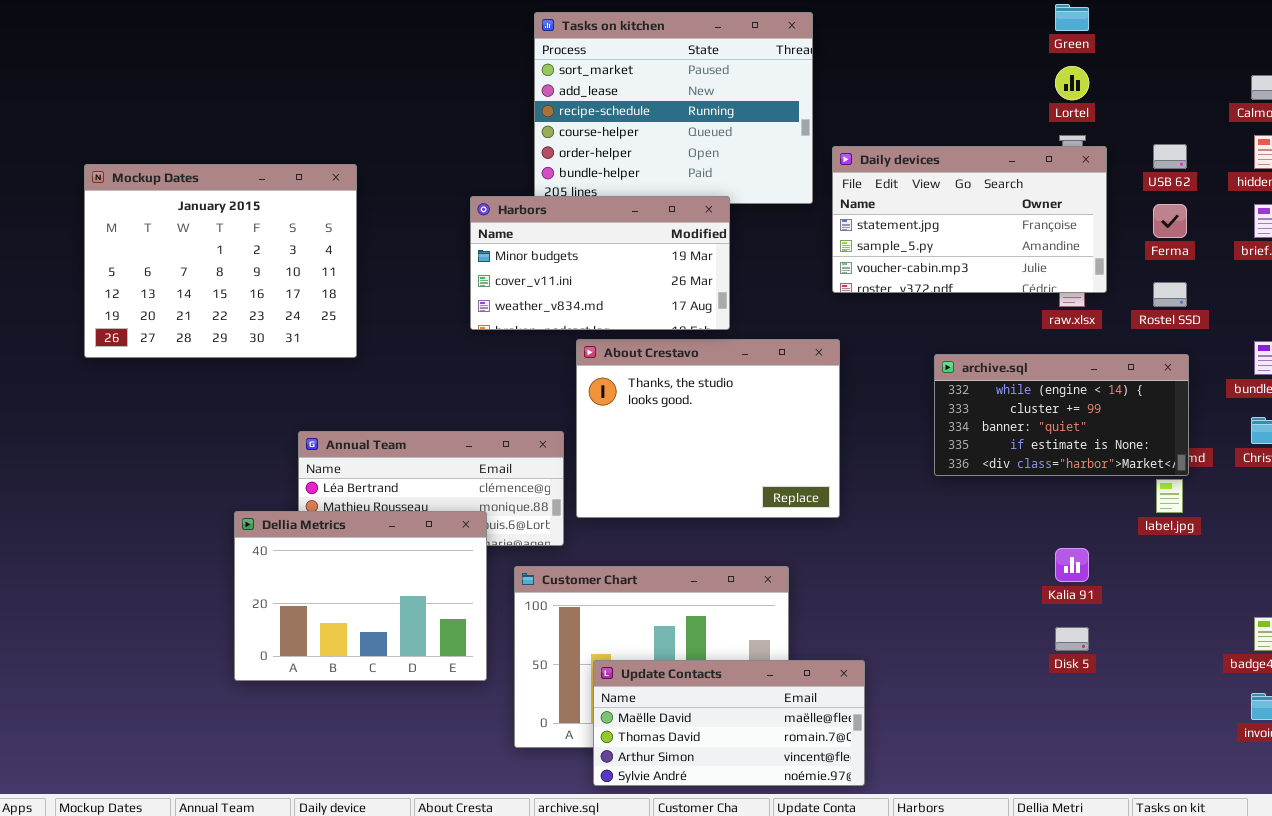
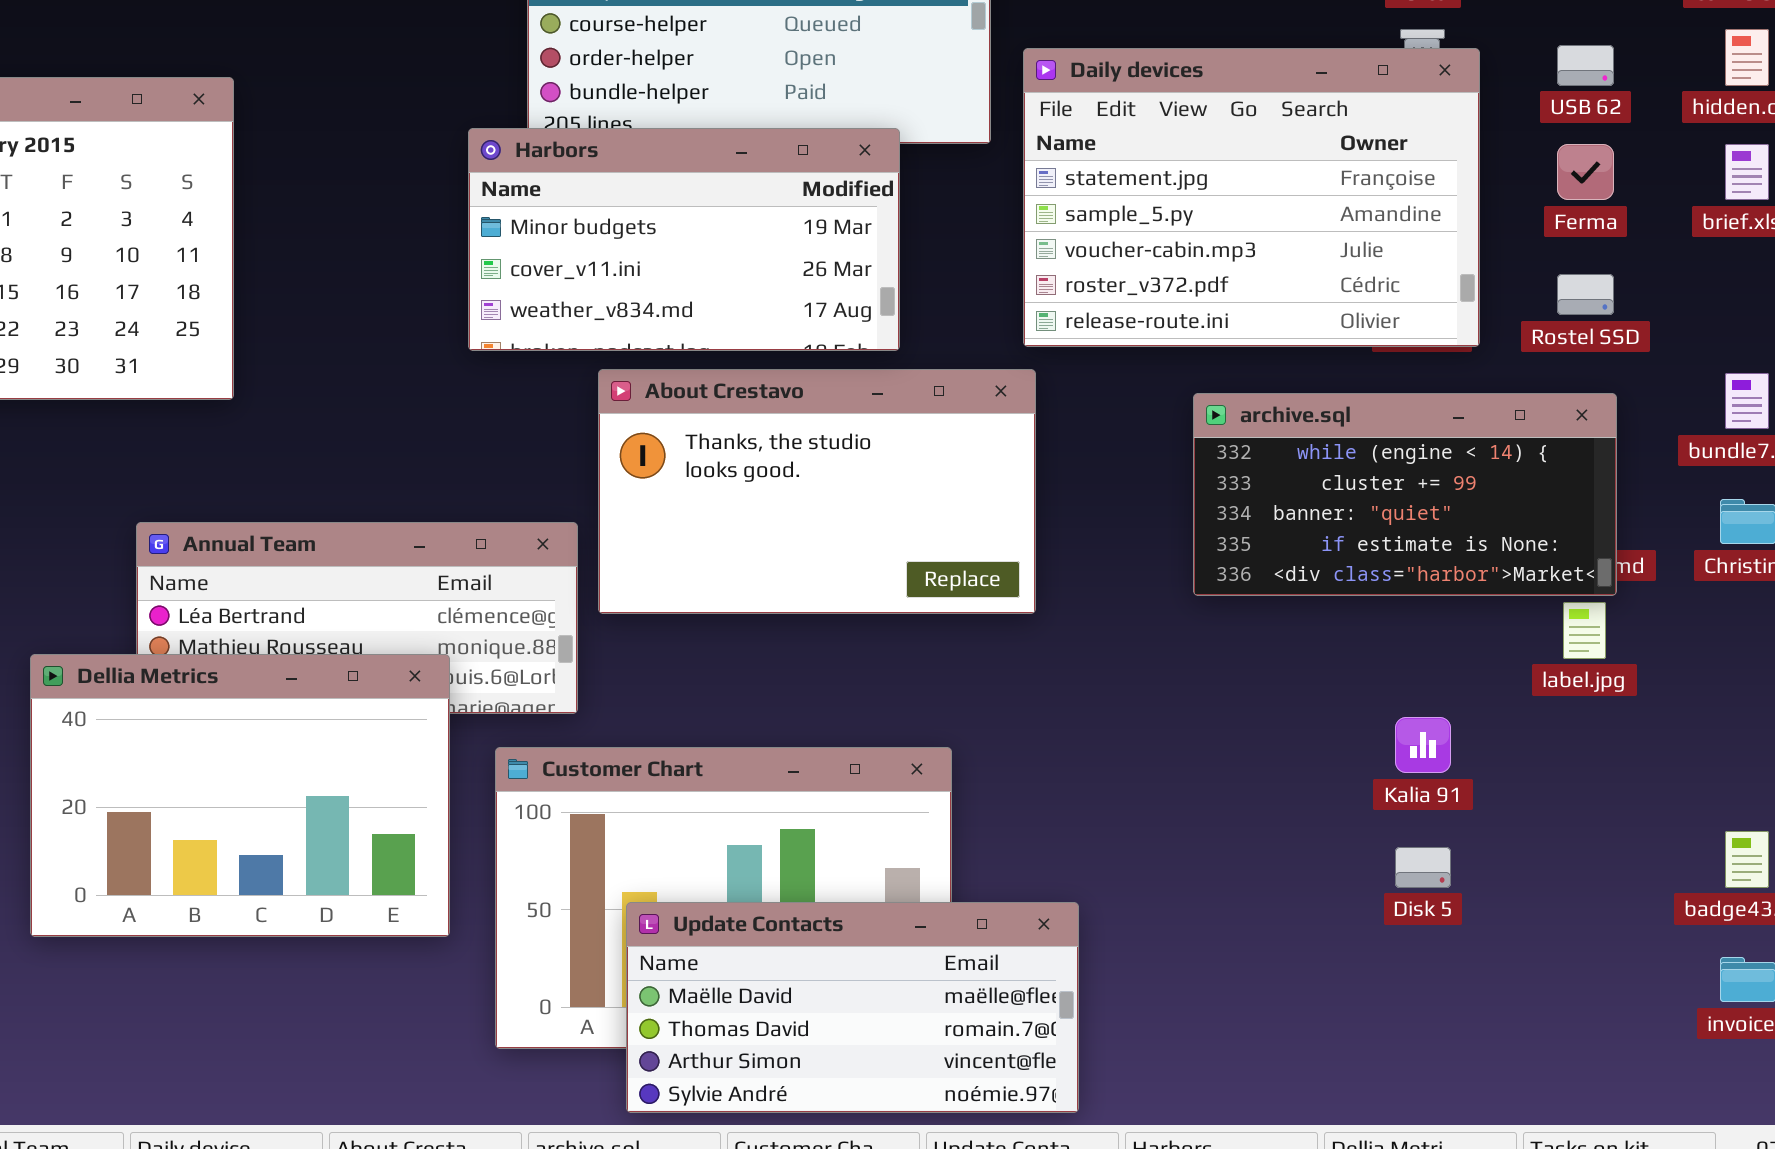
Daily devices: [832,146,1107,293] -> [1023,48,1480,347], resized
Harbors: [470,196,730,330] -> [468,128,900,351], moved
About Crestavo: [576,339,840,518] -> [598,369,1036,614], resized

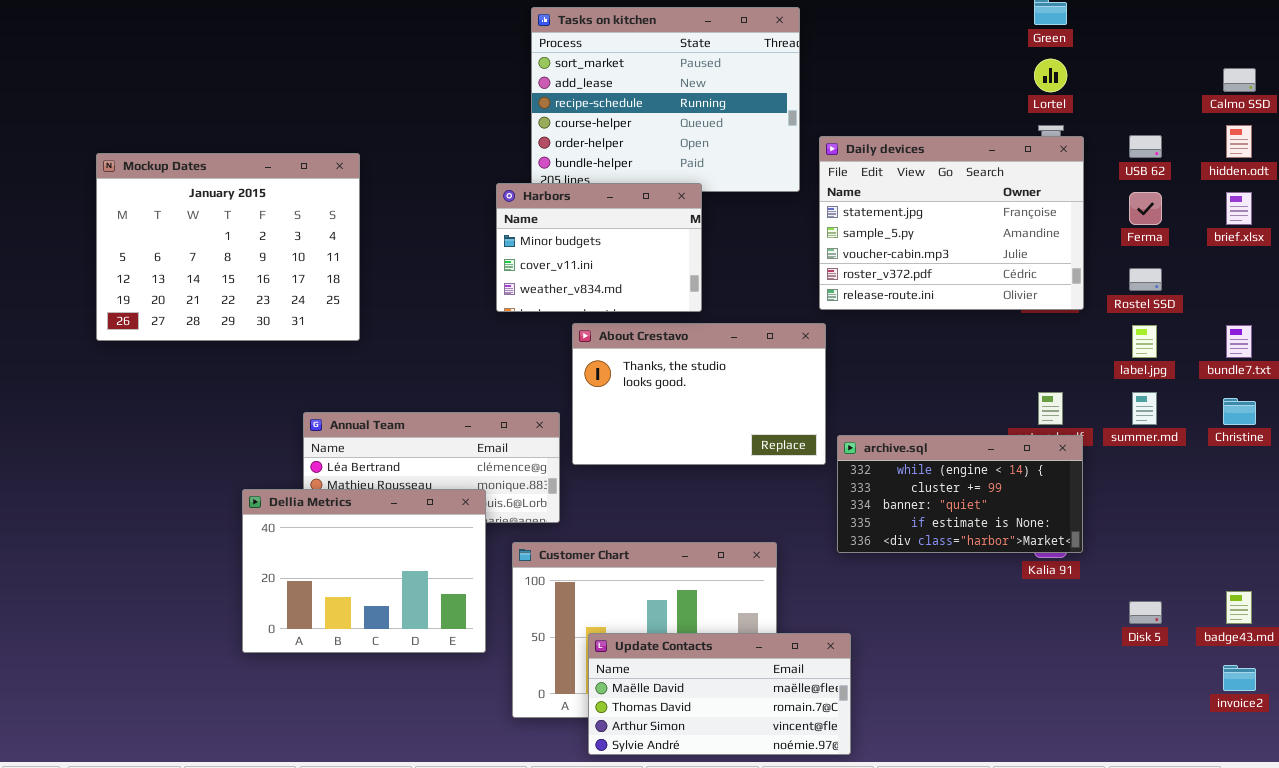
Harbors: [468,128,900,351] -> [496,183,702,312], resized
archive.sql: [1193,393,1617,596] -> [837,435,1083,553], moved
label.jpg: [1563,602,1606,659] -> [1132,325,1157,358], moved
Disk 5: [1395,847,1451,888] -> [1129,601,1162,624], moved

